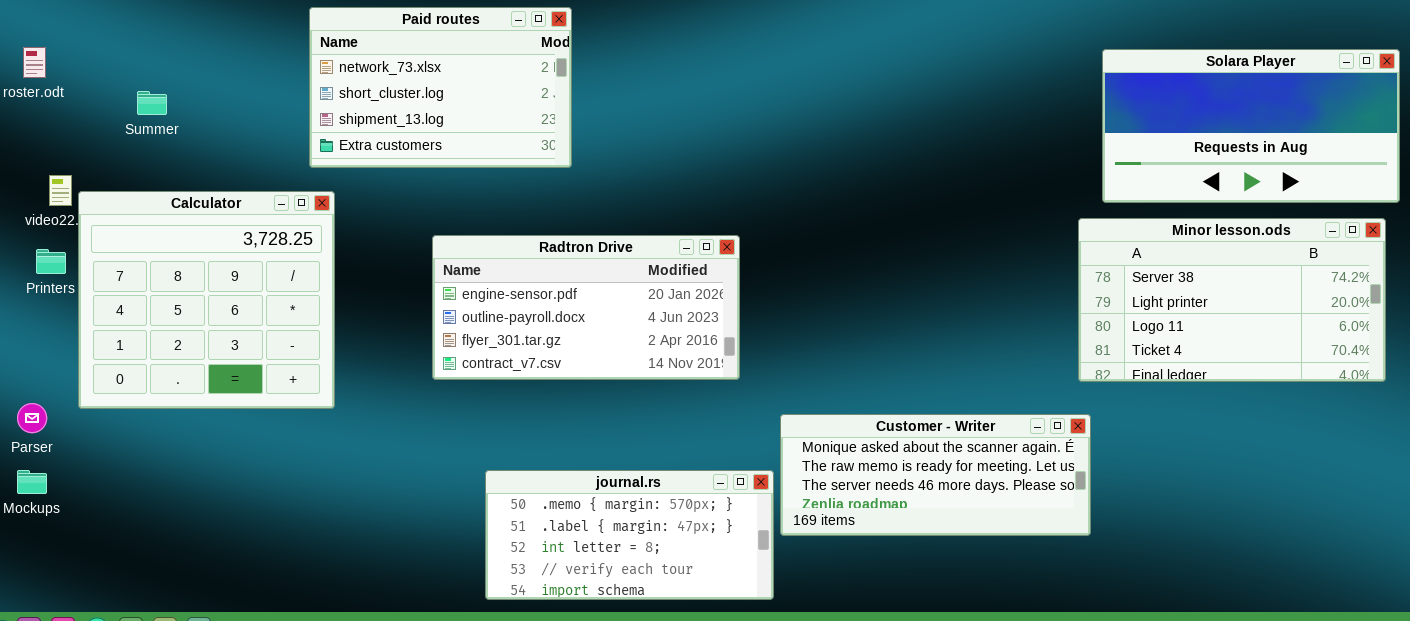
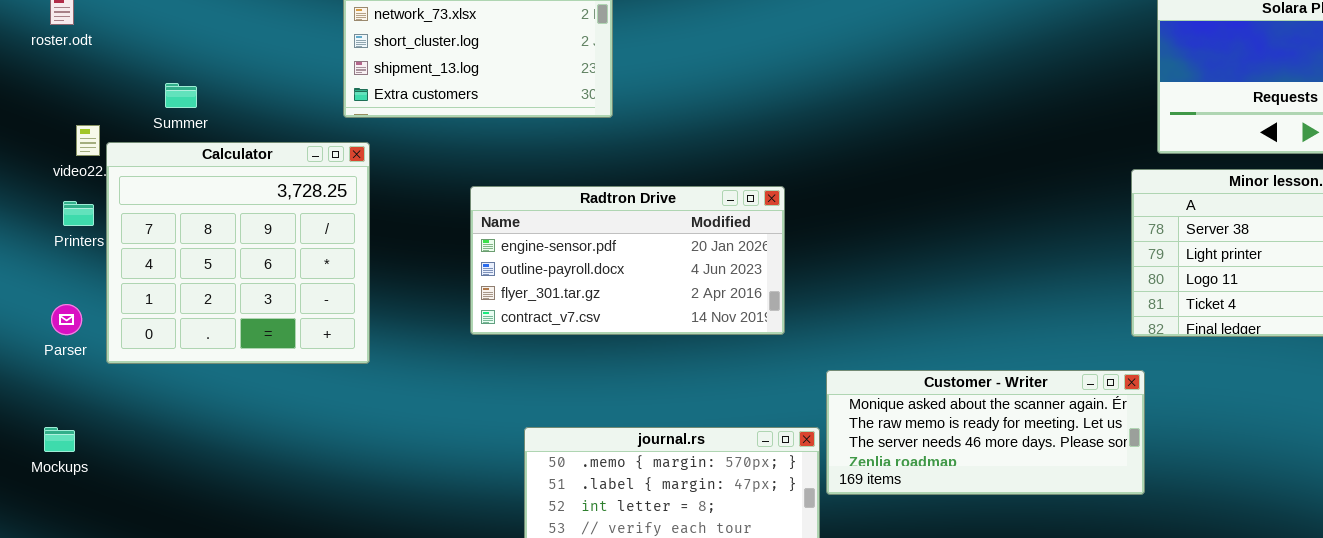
Summer: [137,91,167,115] -> [165,83,197,108], moved
Parser: [17,403,47,433] -> [51,304,82,335], moved

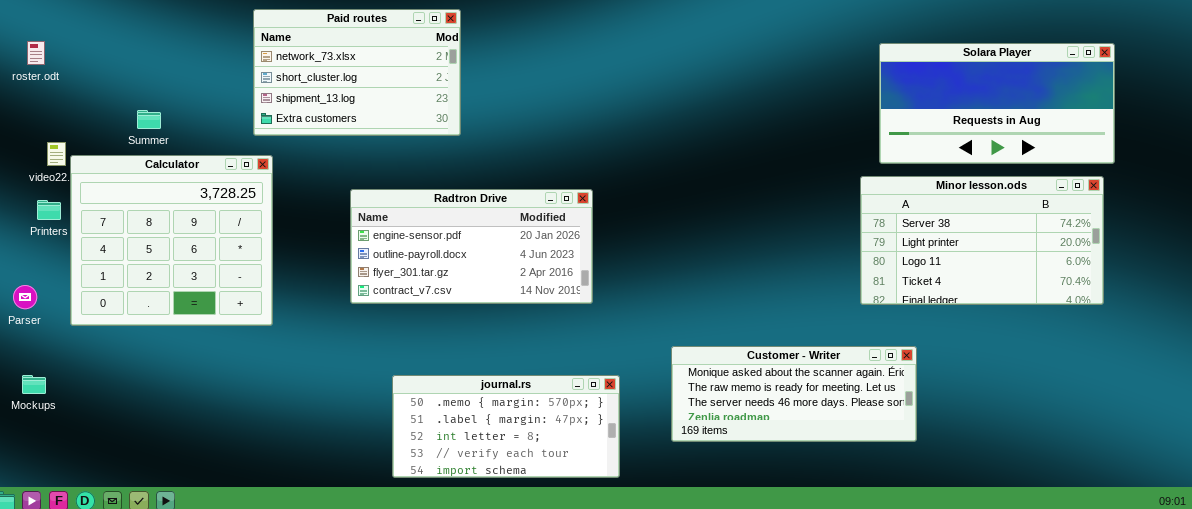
Summer: [165,83,197,108] -> [137,110,161,129], moved
Parser: [51,304,82,335] -> [13,285,37,309], moved
Customer - Writer: [826,370,1145,495] -> [671,346,917,442], moved

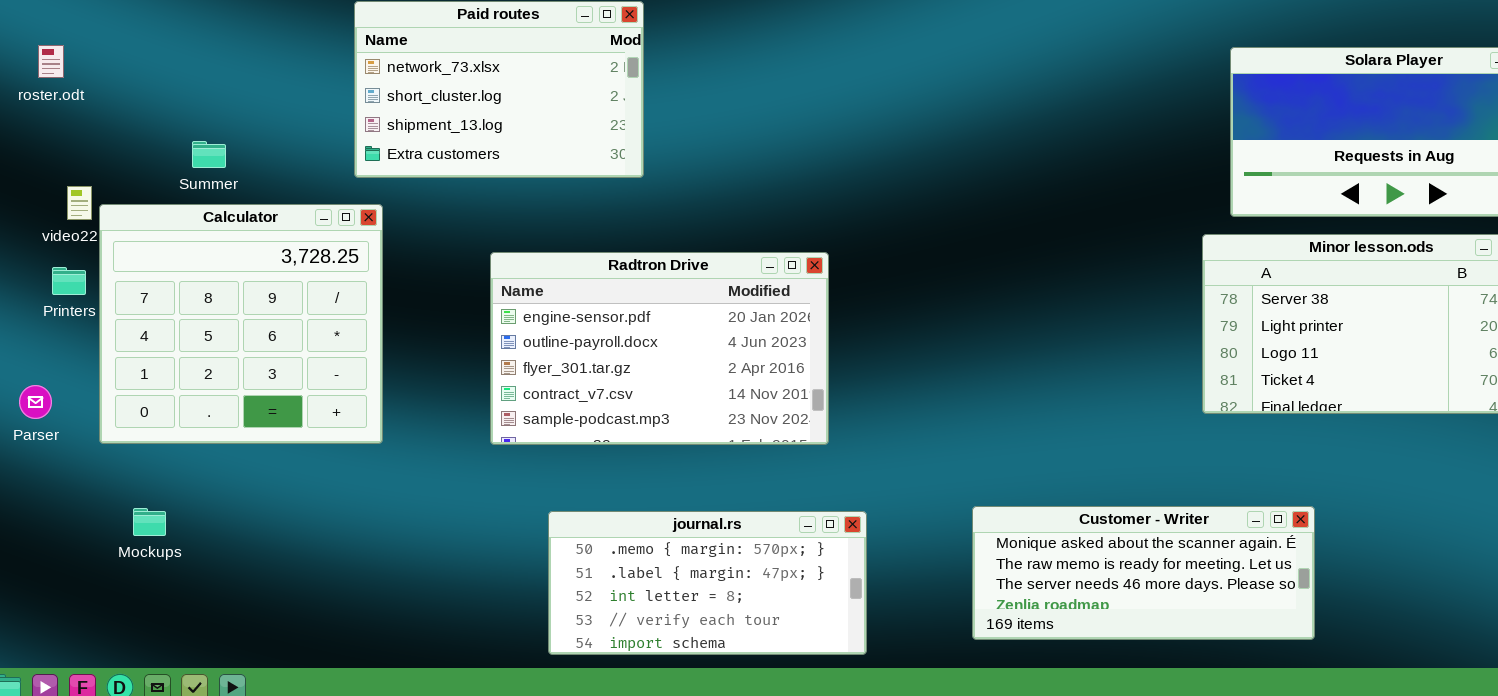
Radtron Drive: [350,189,593,304] -> [490,252,829,445], resized
Customer - Writer: [671,346,917,442] -> [972,506,1315,640], moved
Mockups: [22,375,46,394] -> [133,508,166,536], moved

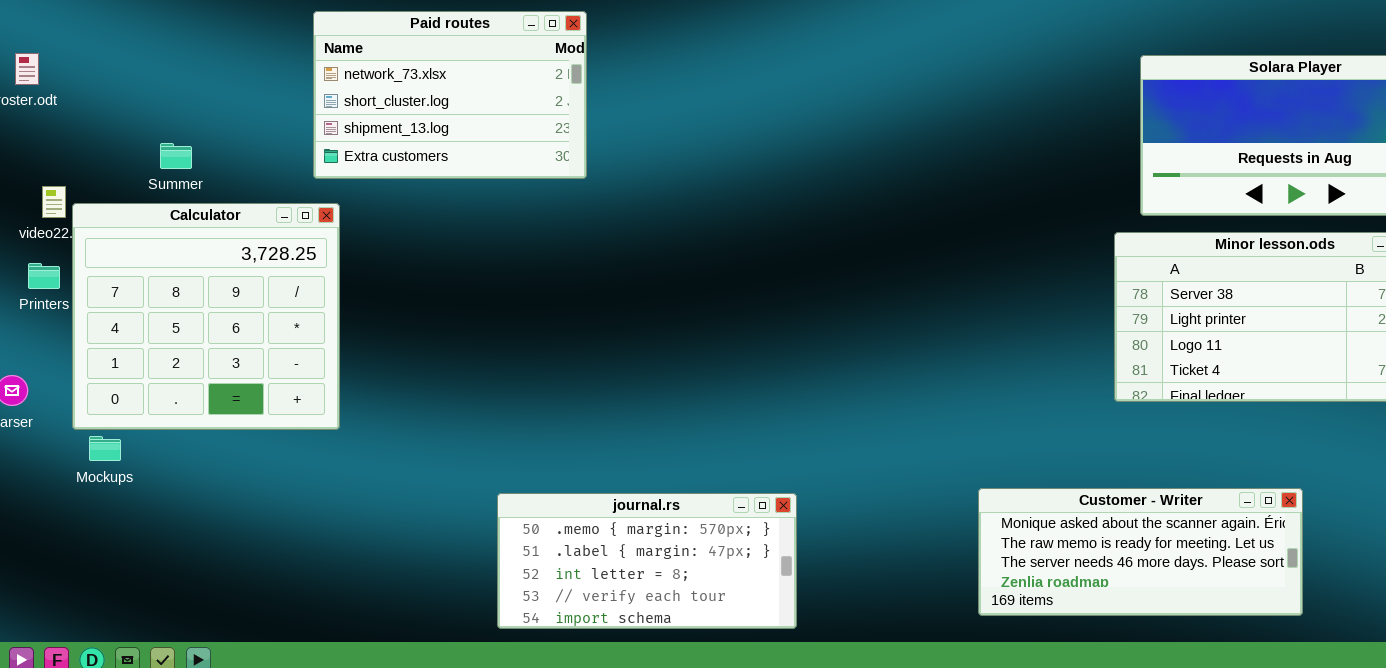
Radtron Drive: [490,252,829,445] -> none, closed
Customer - Writer: [972,506,1315,640] -> [978,488,1303,616], moved
Mockups: [133,508,166,536] -> [89,436,121,461], moved

